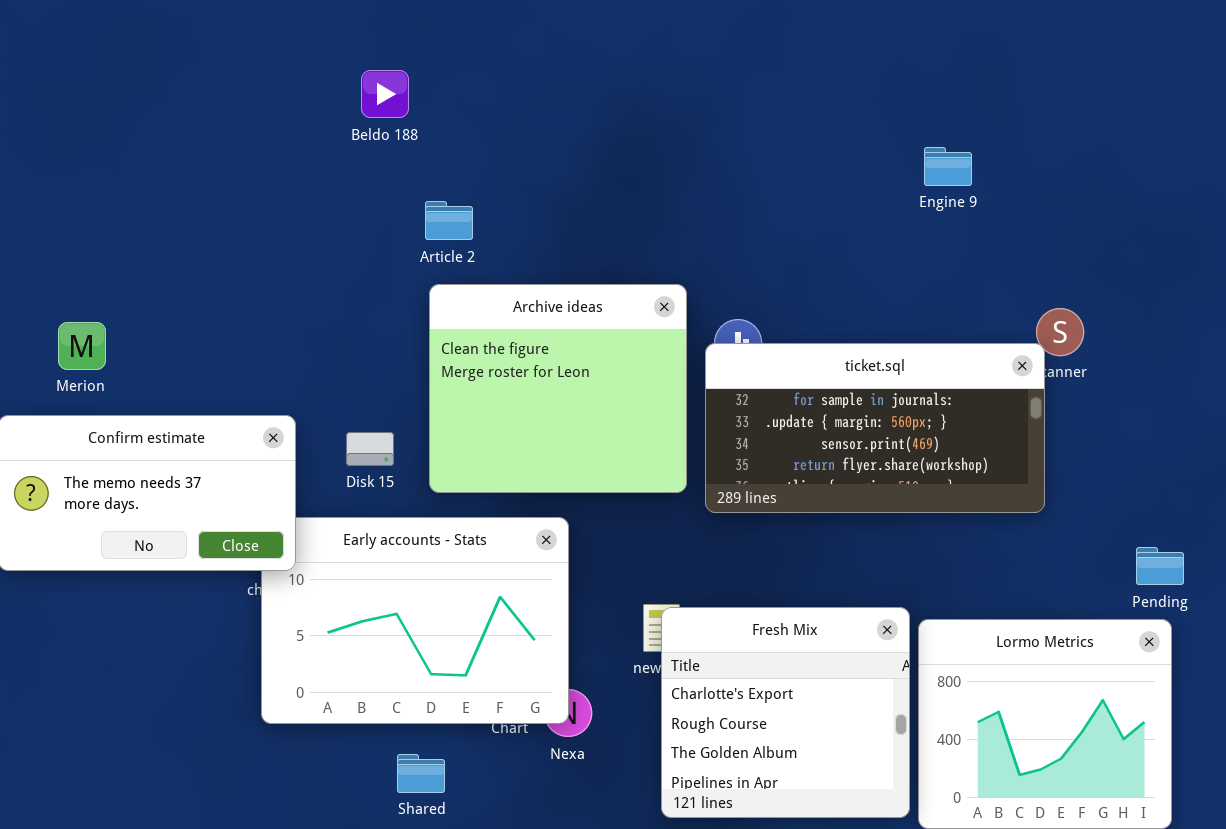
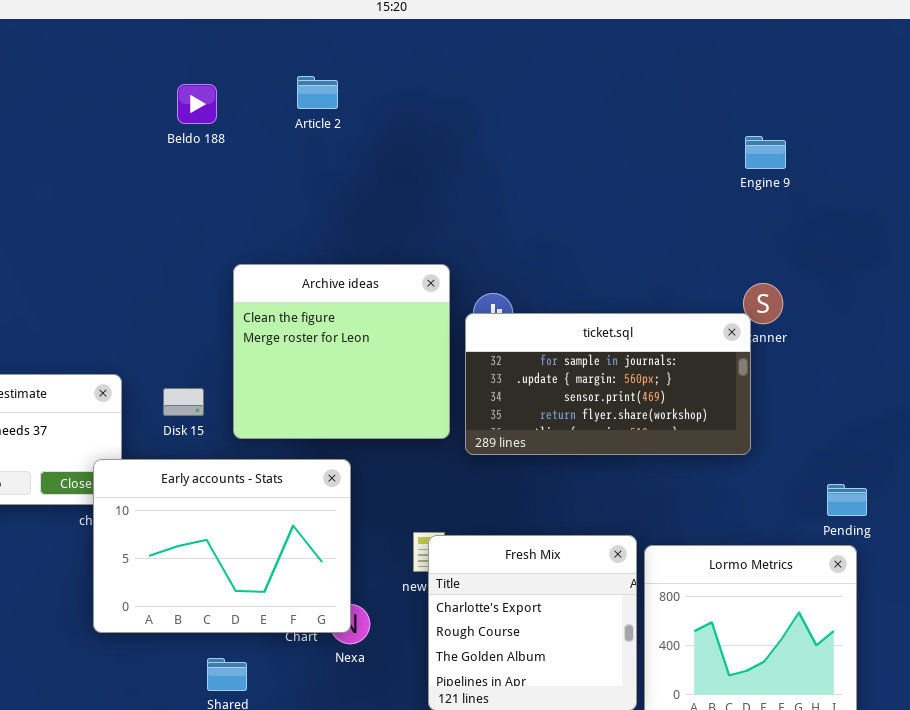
Engine 9: [924,147,972,186] -> [745,136,786,169], moved
Article 2: [425,201,473,240] -> [297,76,338,109], moved
Early accounts - Stats: [261,517,569,724] -> [93,459,351,633], raised

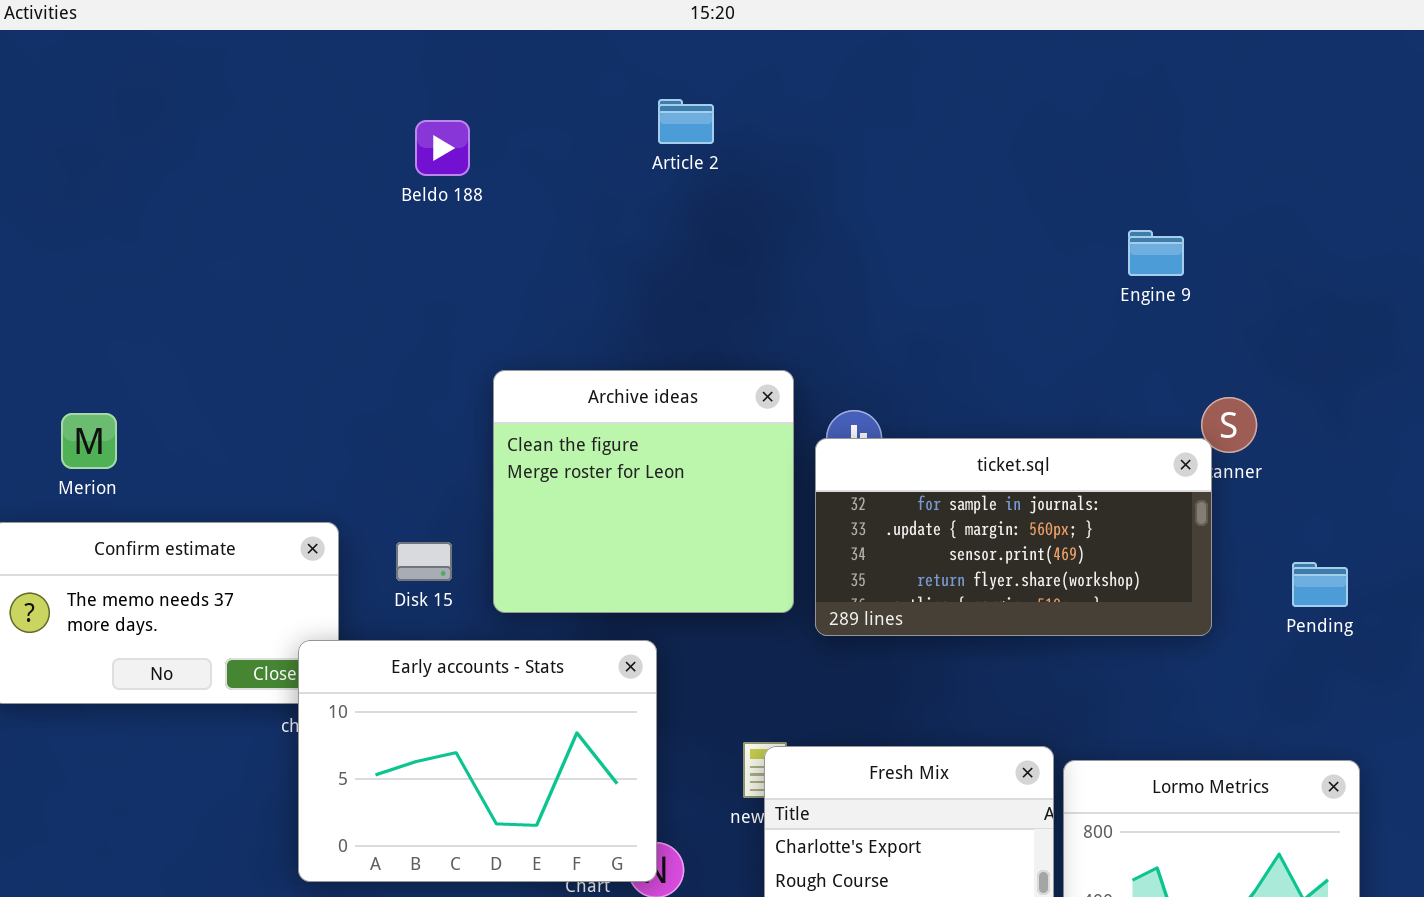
Article 2: [297,76,338,109] -> [658,99,714,144], moved
Engine 9: [745,136,786,169] -> [1128,230,1184,276], moved
Pending: [827,484,867,516] -> [1292,562,1348,607], moved

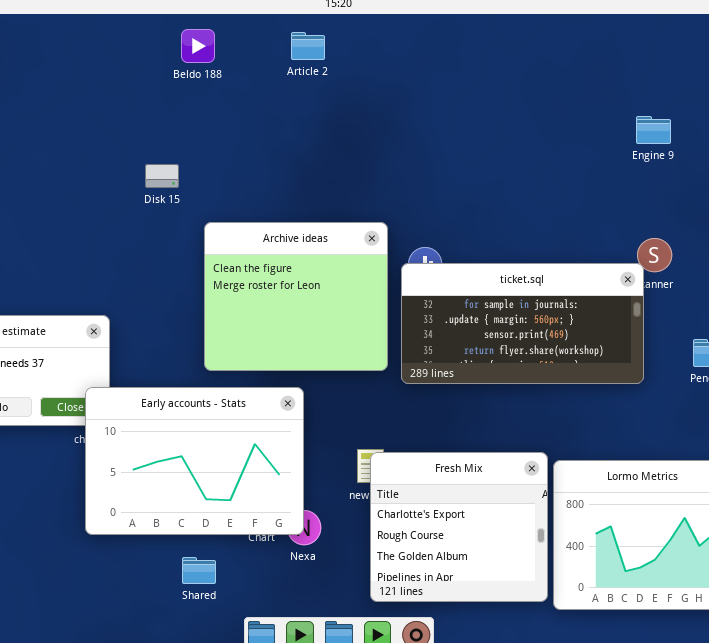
Article 2: [658,99,714,144] -> [291,32,325,60], moved
Beldo 188: [415,120,470,176] -> [181,29,215,63], moved
Engine 9: [1128,230,1184,276] -> [636,116,671,144], moved
Disk 15: [396,542,452,581] -> [145,164,179,188], moved

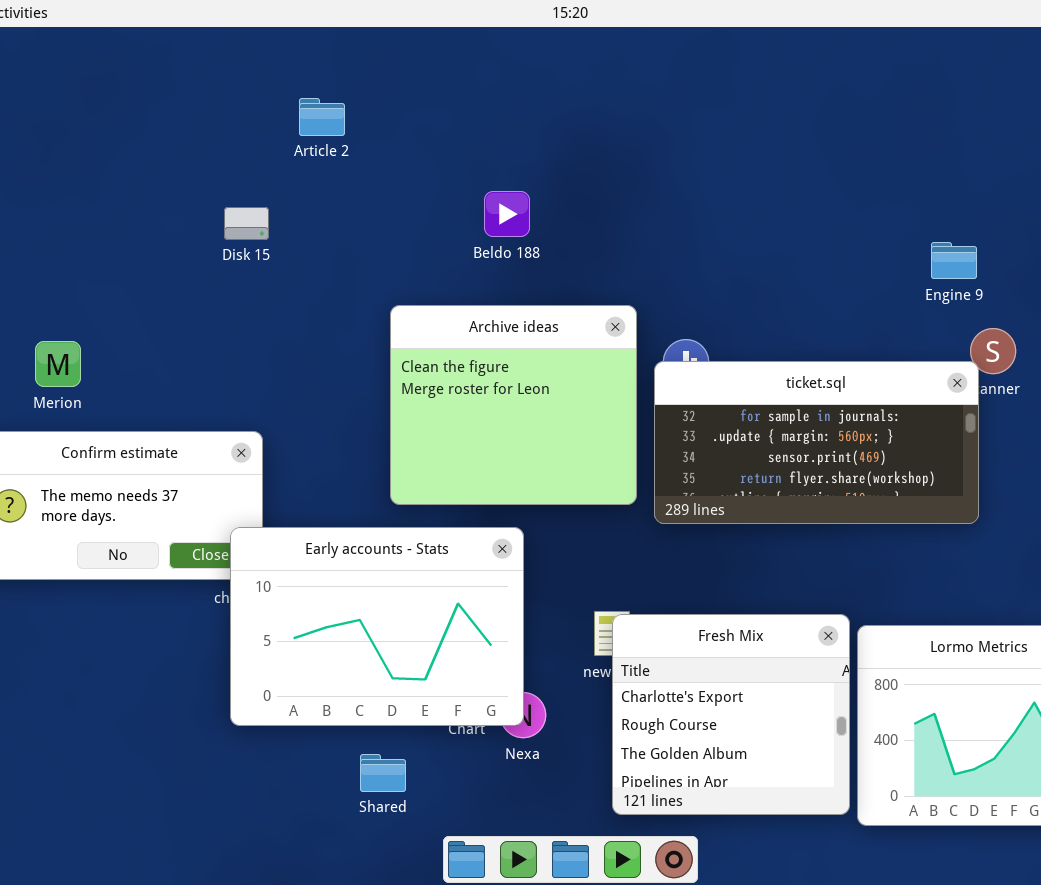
Beldo 188: [181,29,215,63] -> [484,191,530,237], moved
Article 2: [291,32,325,60] -> [299,98,345,136], moved
Engine 9: [636,116,671,144] -> [931,242,977,279], moved
Disk 15: [145,164,179,188] -> [224,207,269,240], moved

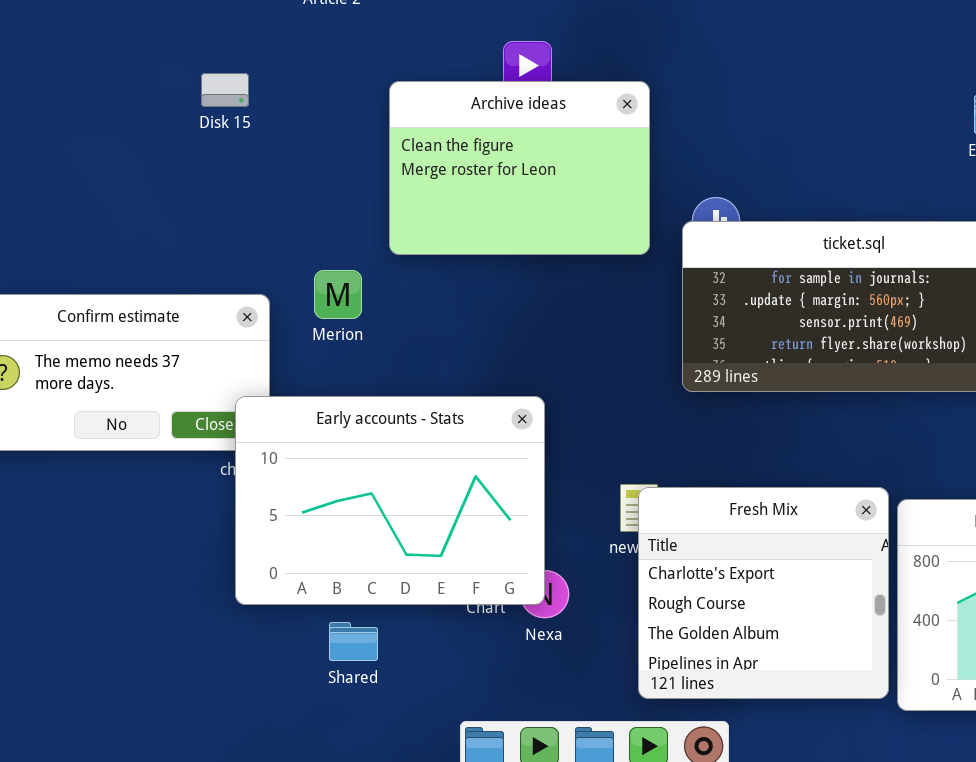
Disk 15: [224,207,269,240] -> [201,73,249,107], moved
Archive ideas: [390,305,637,505] -> [389,81,650,255], moved, resized
Merion: [35,341,81,387] -> [314,270,362,319], moved
Shared: [360,754,406,792] -> [329,622,378,661], moved

